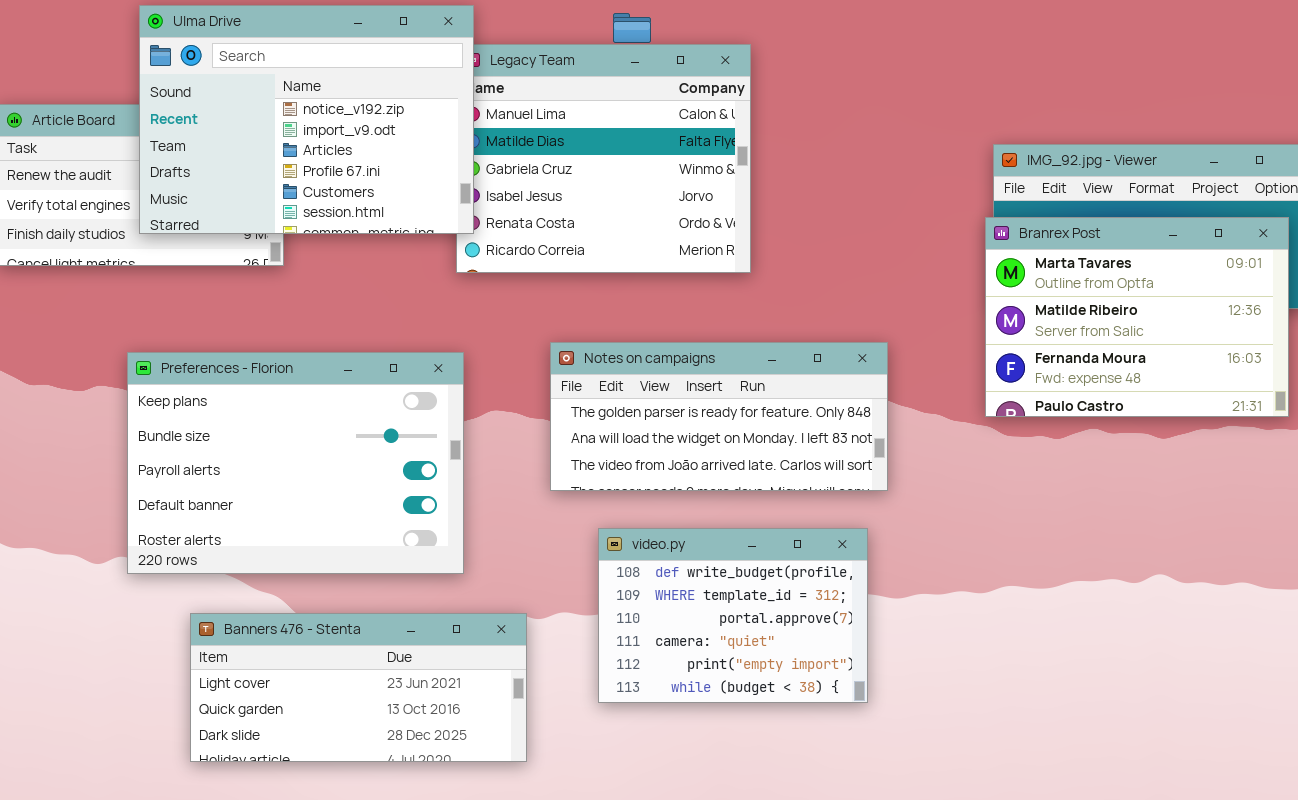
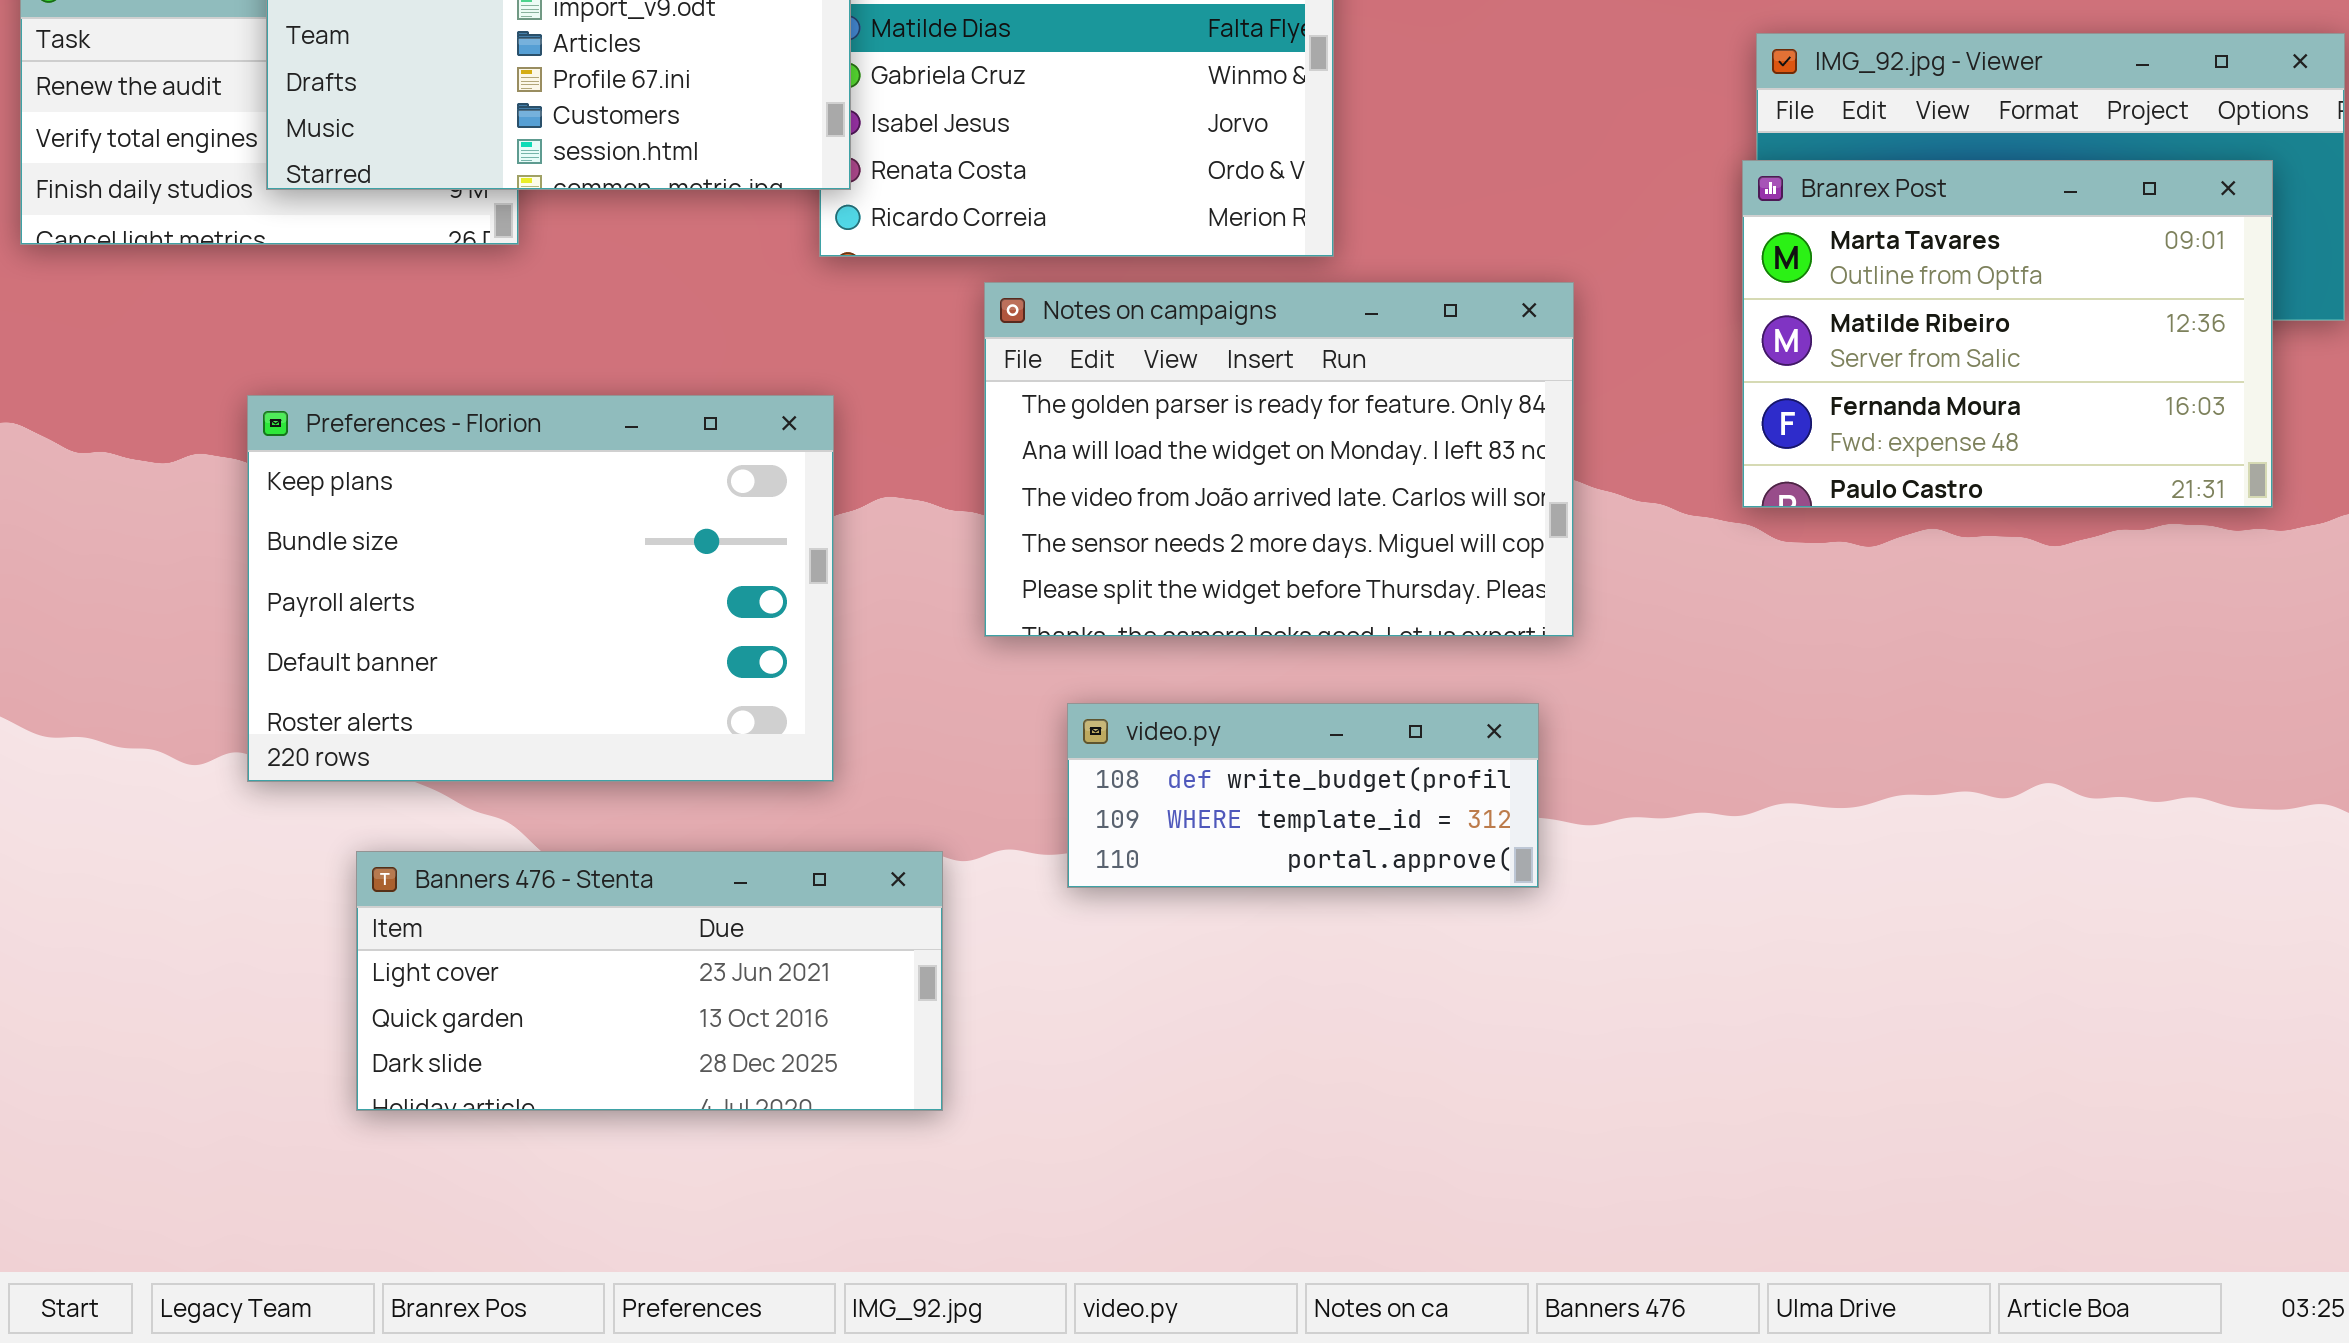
Notes on campaigns: [550,342,888,491] -> [984,282,1574,637], resized
video.py: [598,528,868,703] -> [1067,703,1539,888], resized

